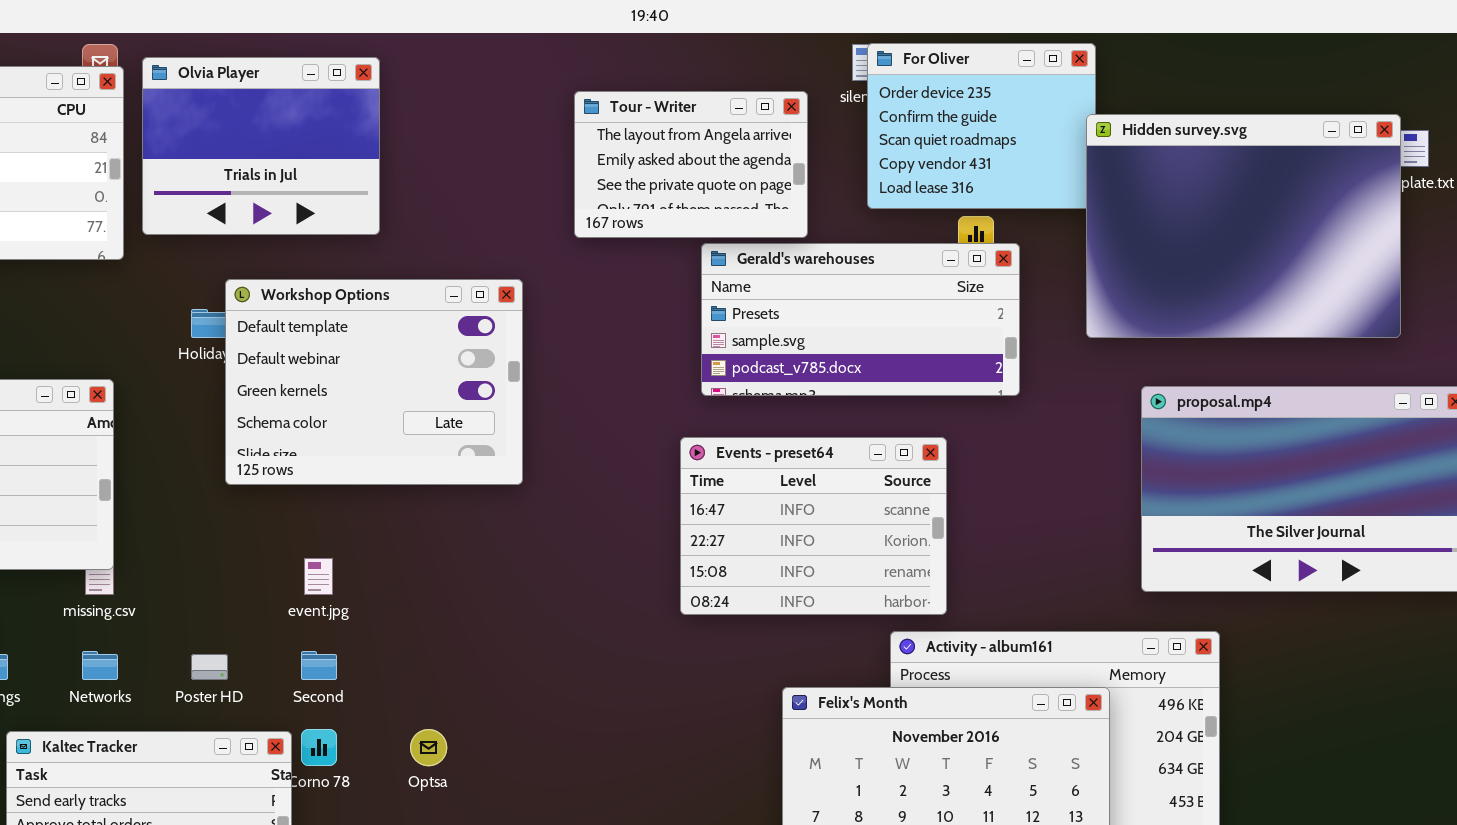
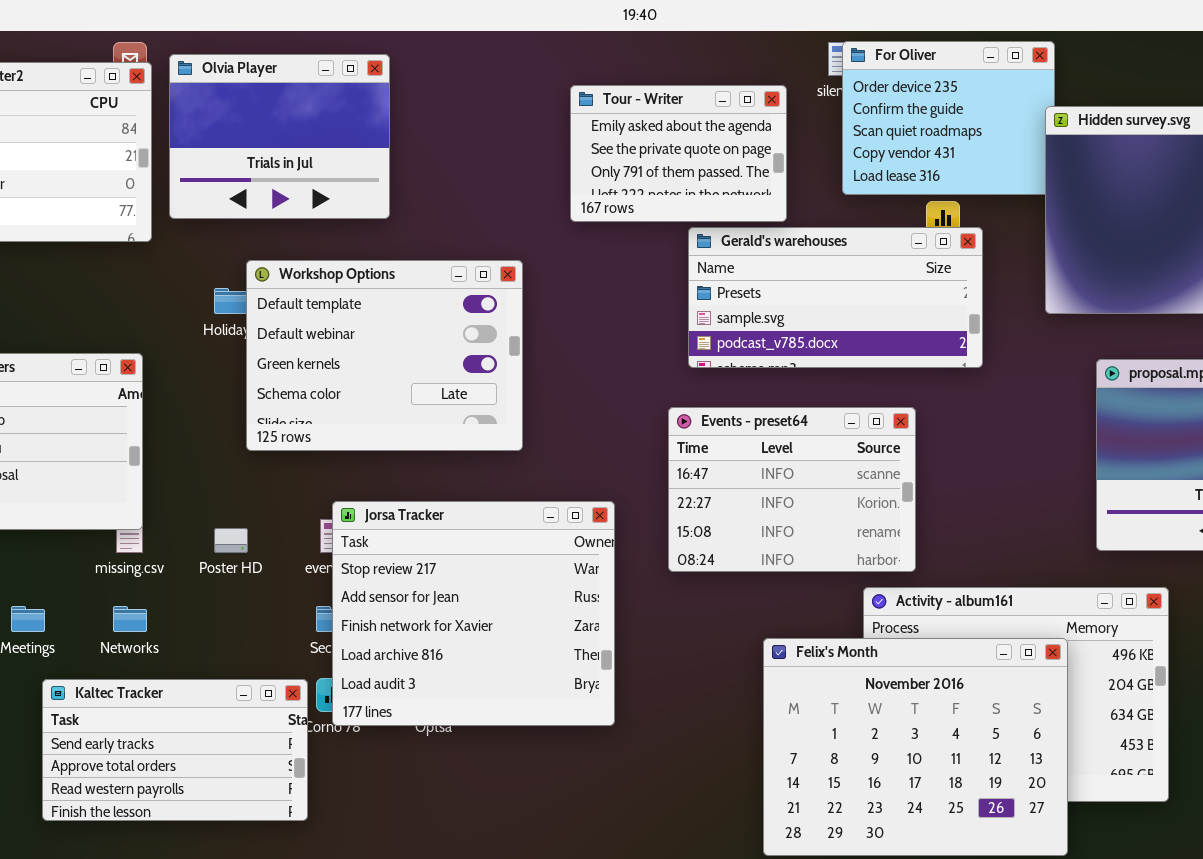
Tour - Writer: [574,91,808,238] -> [570,85,787,222], scrolled down 1 row
Jorsa Tracker: none -> [332,501,615,726], opened
Poster HD: [191,654,228,680] -> [214,528,248,553], moved

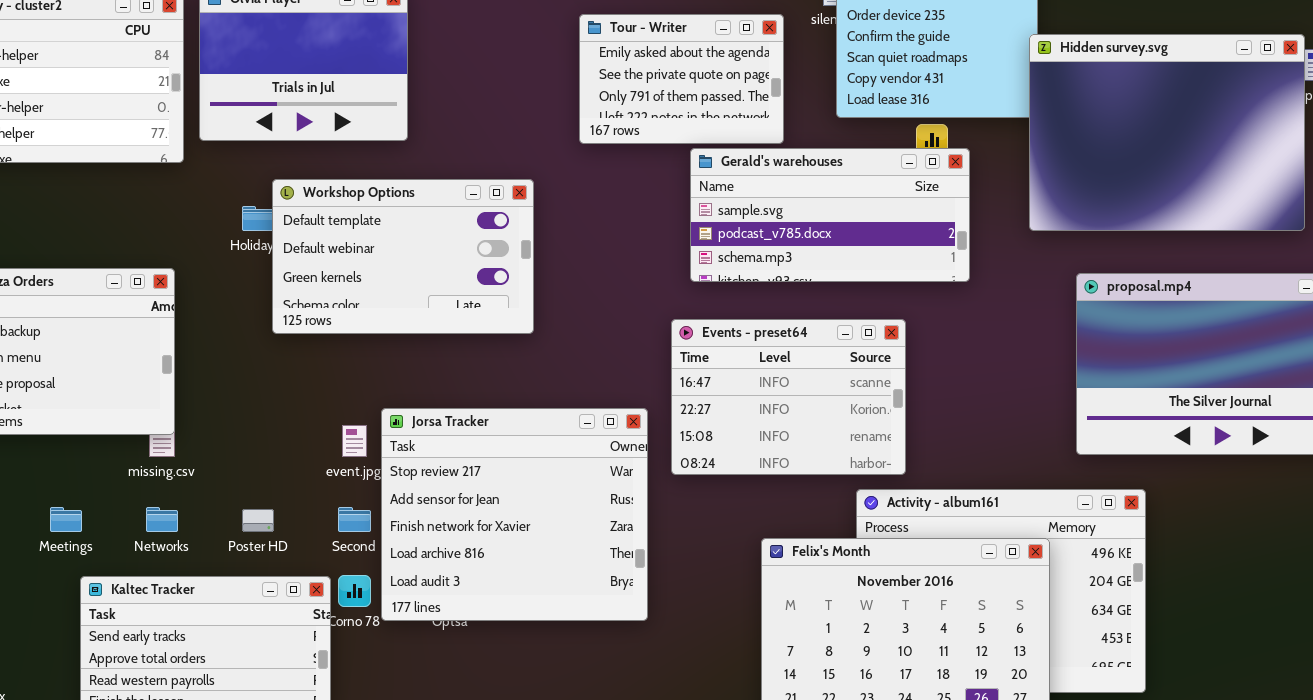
Gerald's warehouses: [688,227,983,368] -> [690,148,970,282], scrolled down 1 row
Workshop Options: [246,260,523,451] -> [272,179,534,334], resized
Jorsa Tracker: [332,501,615,726] -> [381,408,648,621], moved
Poster HD: [214,528,248,553] -> [242,509,274,532], moved

